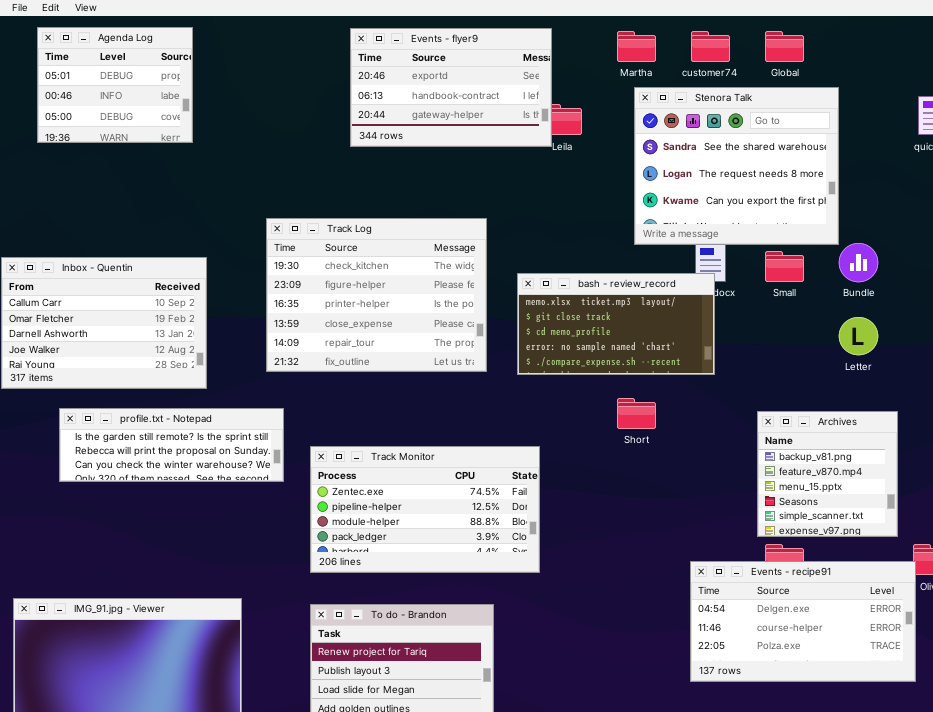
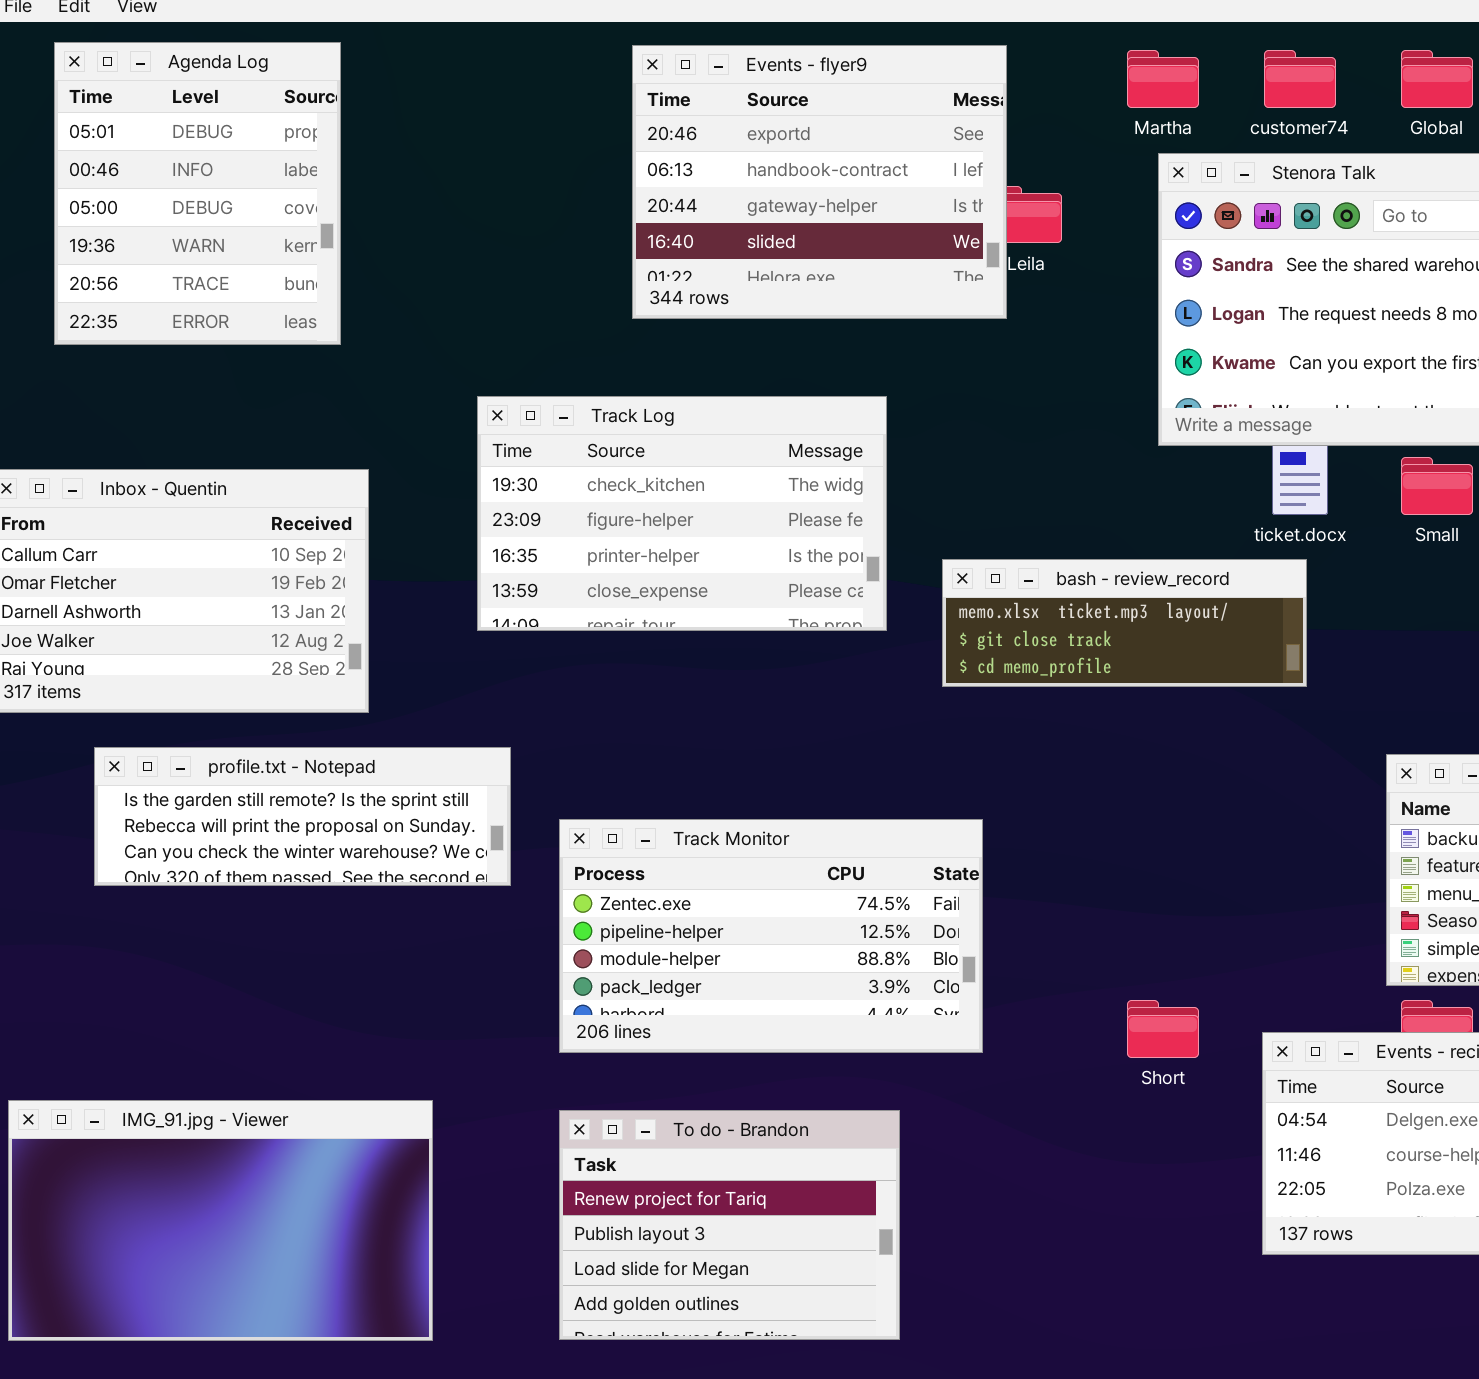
Agenda Log: [37,27,193,143] -> [54,42,341,345], resized
Events - flyer9: [350,28,552,147] -> [632,45,1007,319], resized
Track Log: [266,218,487,372] -> [477,396,887,631], resized
bash - review_record: [517,273,715,375] -> [942,559,1307,687], resized
Short: [617,398,656,429] -> [1127,1000,1199,1058], moved

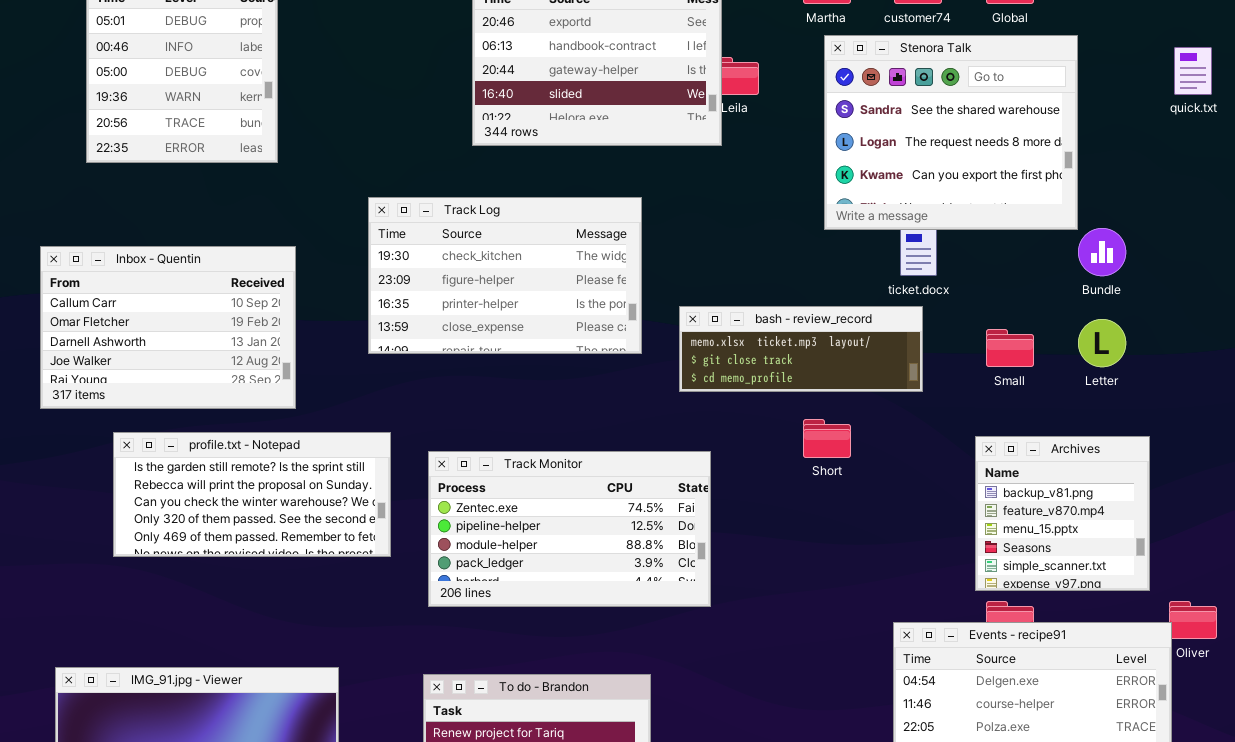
Small: [1401,457,1473,515] -> [986,329,1034,367], moved
profile.txt - Notepad: [94,747,511,886] -> [113,432,391,557], resized
Track Monitor: [559,819,983,1053] -> [428,451,711,607], moved
Short: [1127,1000,1199,1058] -> [803,419,851,458], moved

